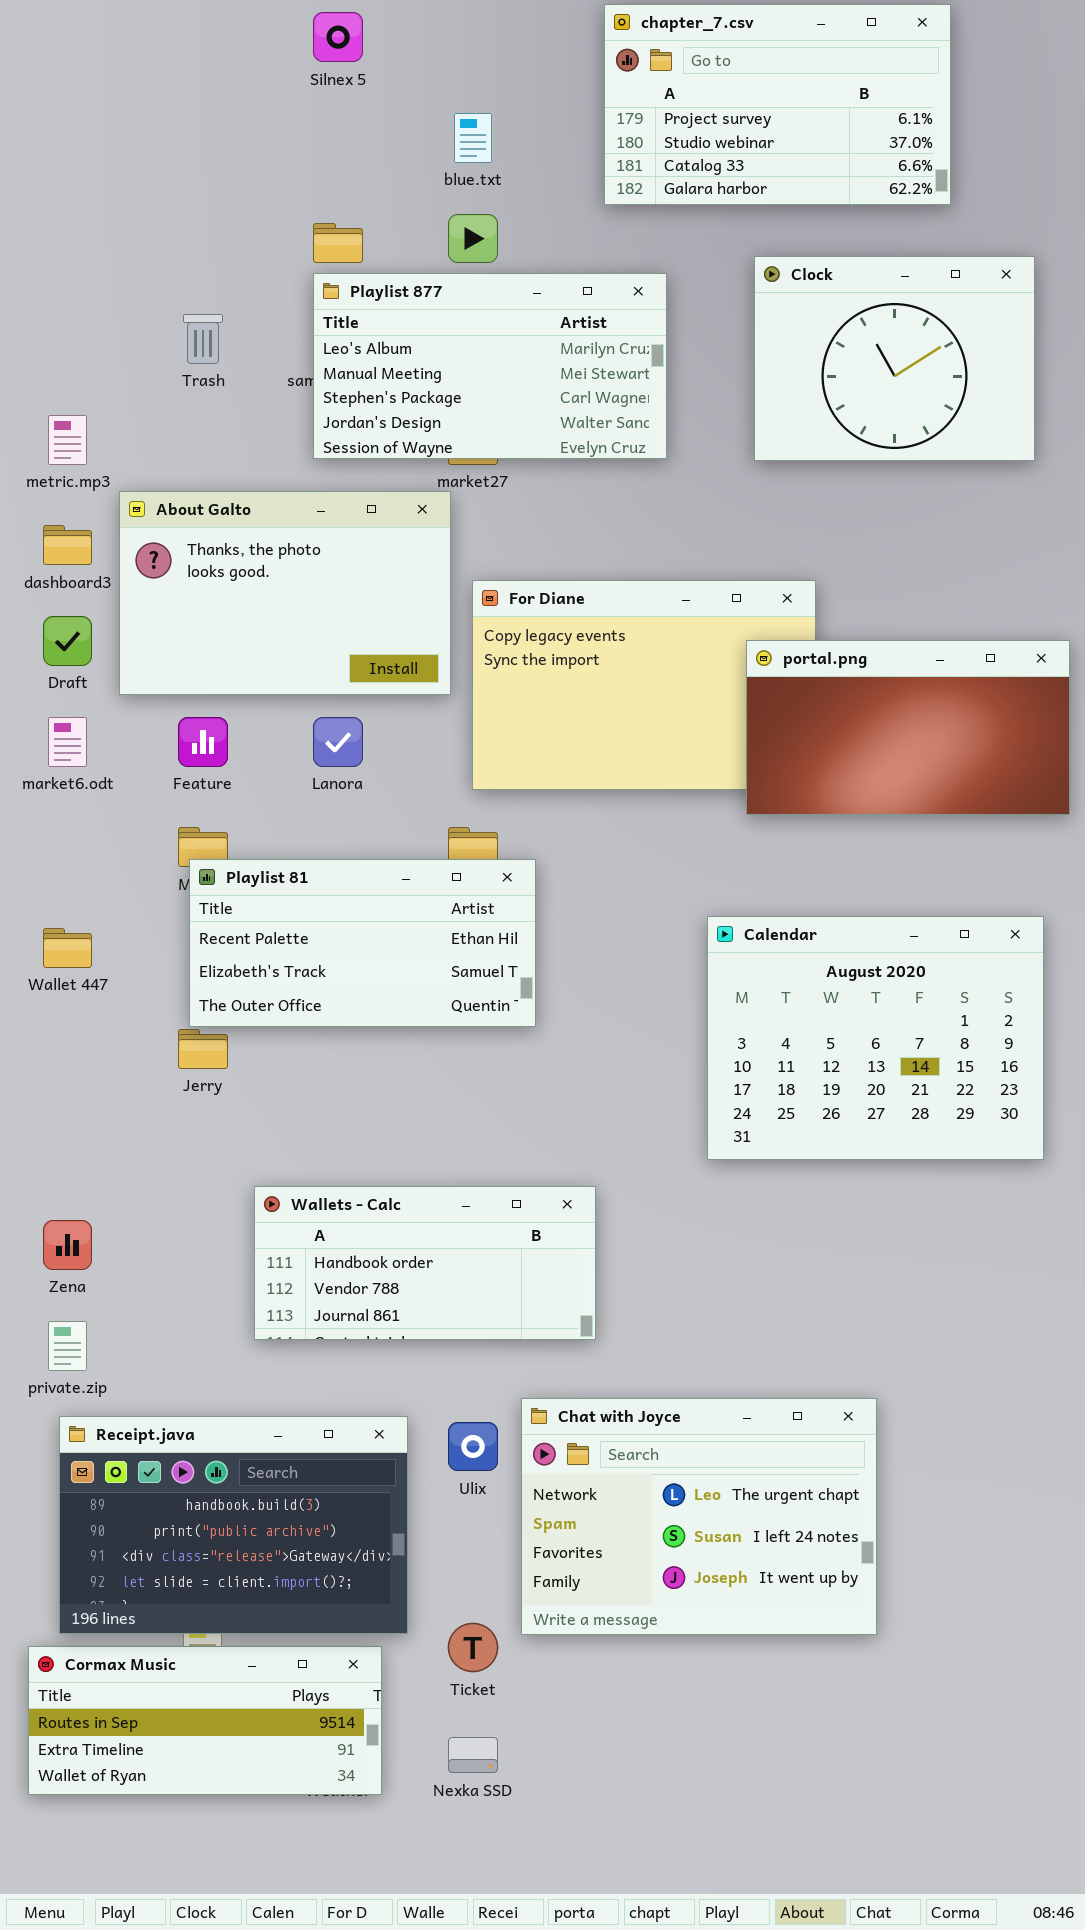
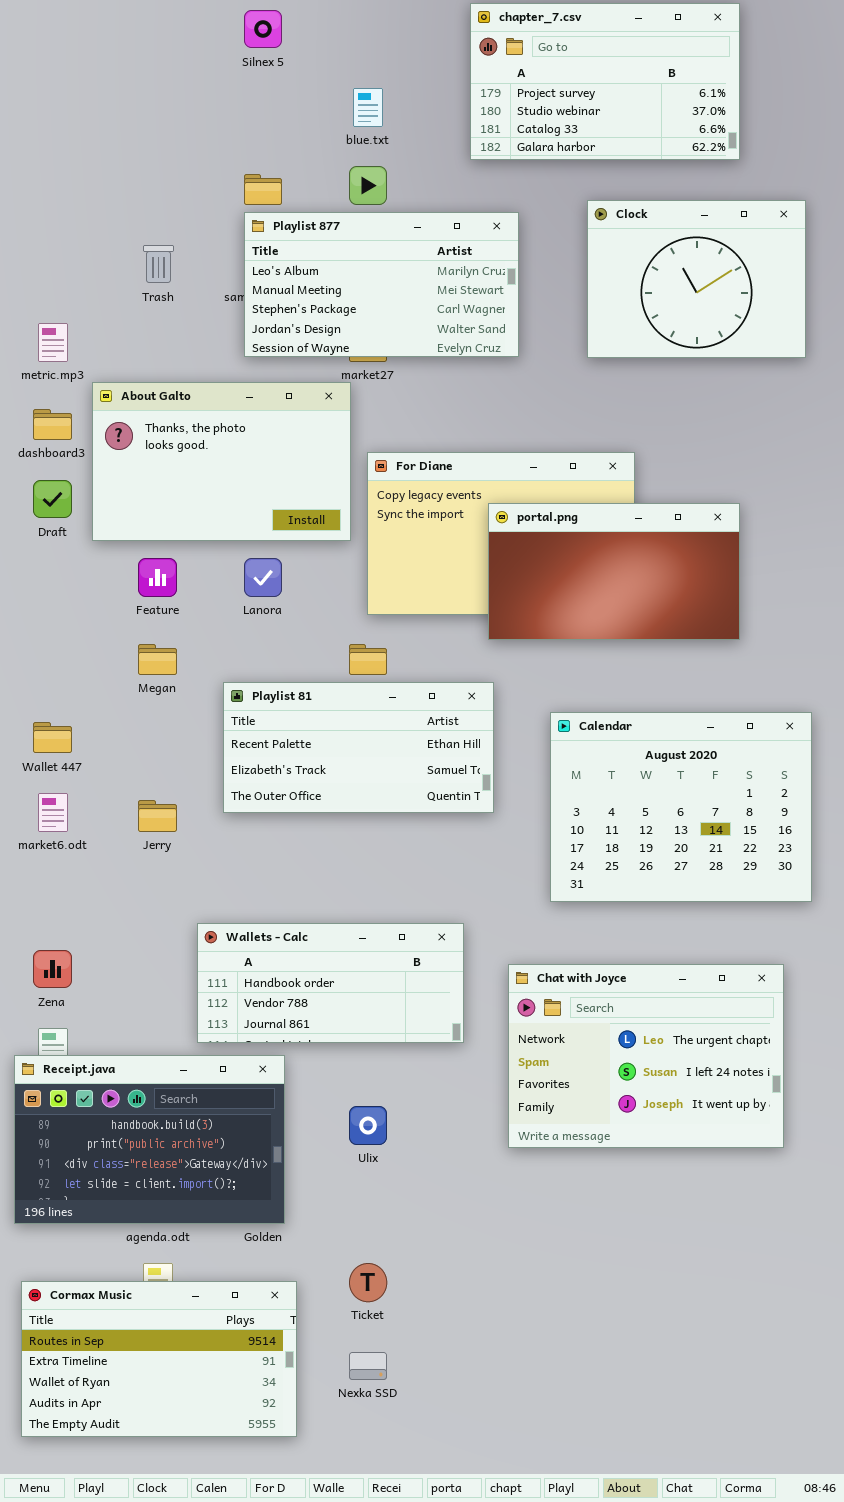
portal.png: [746,640,1070,815] -> [488,503,740,640], moved
market6.odt: [48,717,87,767] -> [38,793,68,832], moved
Playlist 81: [189,859,536,1027] -> [223,682,494,813], moved
Chat with Joyce: [521,1398,877,1635] -> [508,964,784,1148], moved
Receipt.java: [59,1416,408,1634] -> [14,1055,285,1224], moved
Cormax Music: [28,1646,382,1795] -> [21,1281,297,1437], resized

